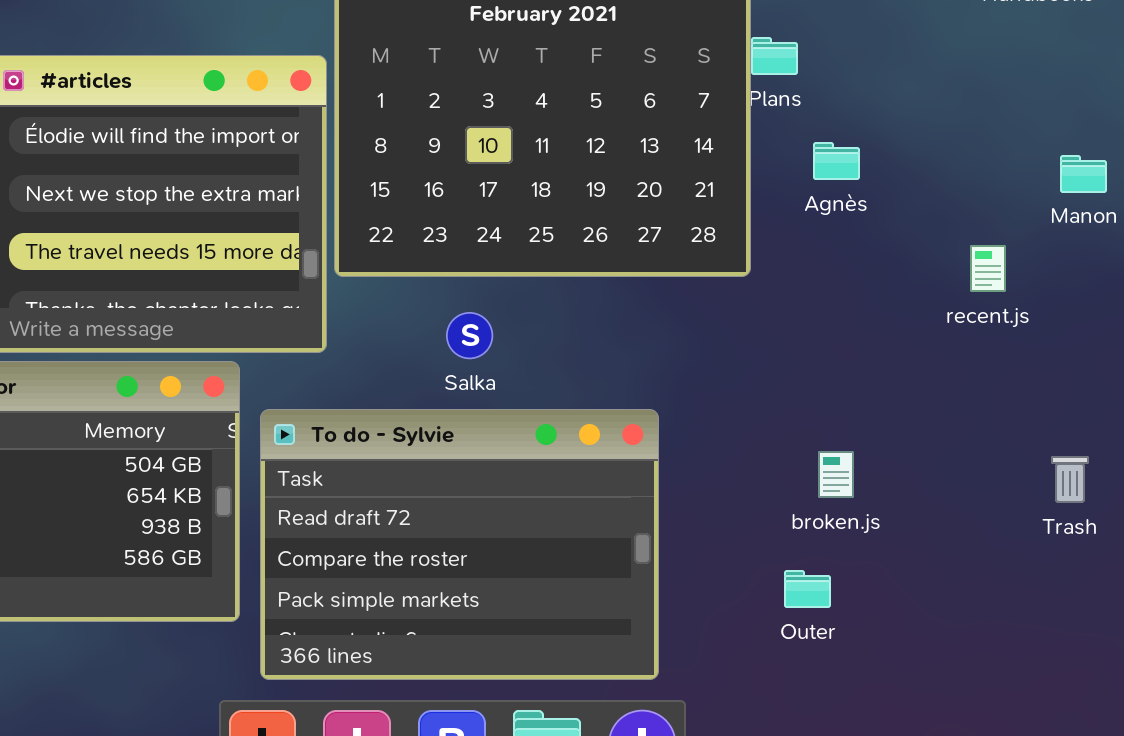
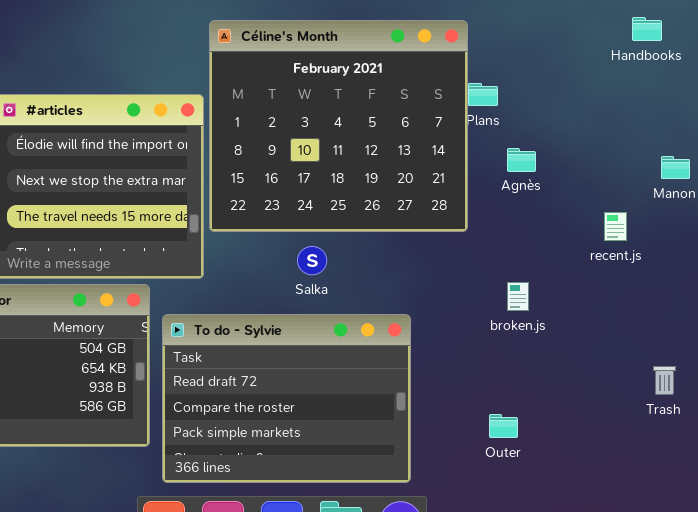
Salka: [446,312,493,359] -> [297,246,327,275], moved
broken.js: [818,451,854,498] -> [507,282,529,311], moved
Trash: [1051,456,1089,503] -> [653,366,676,395], moved

